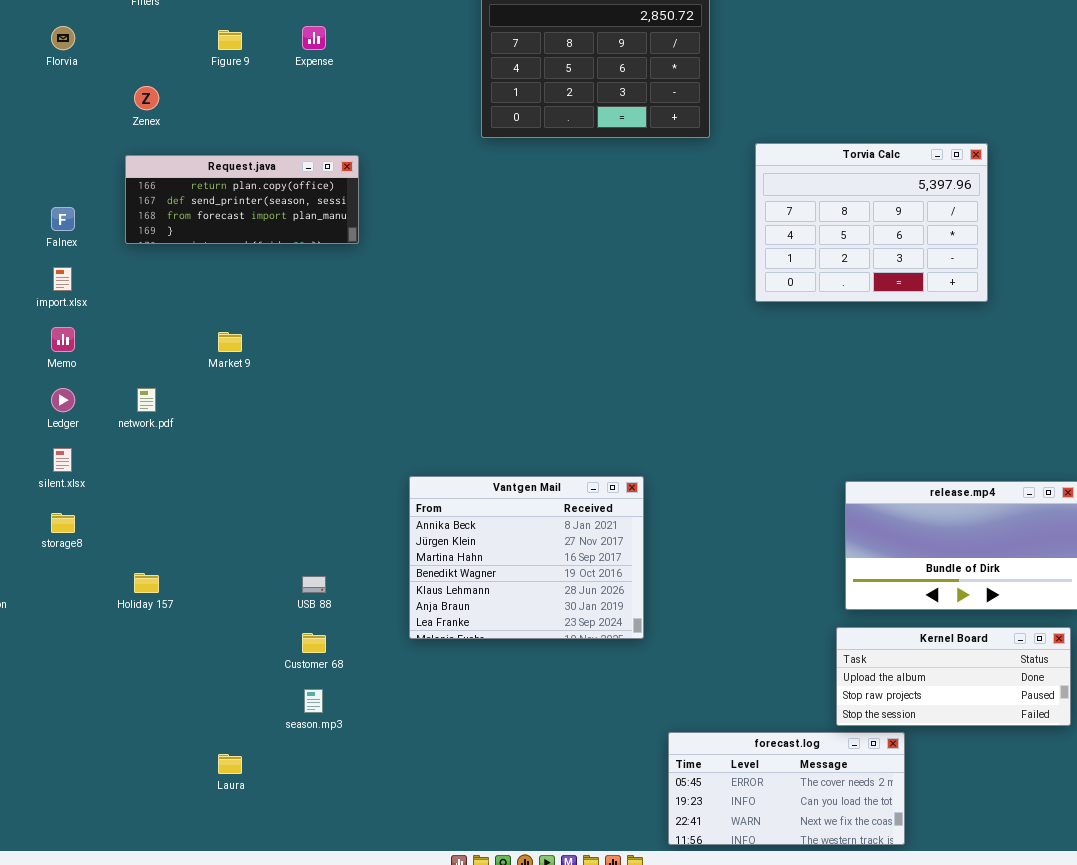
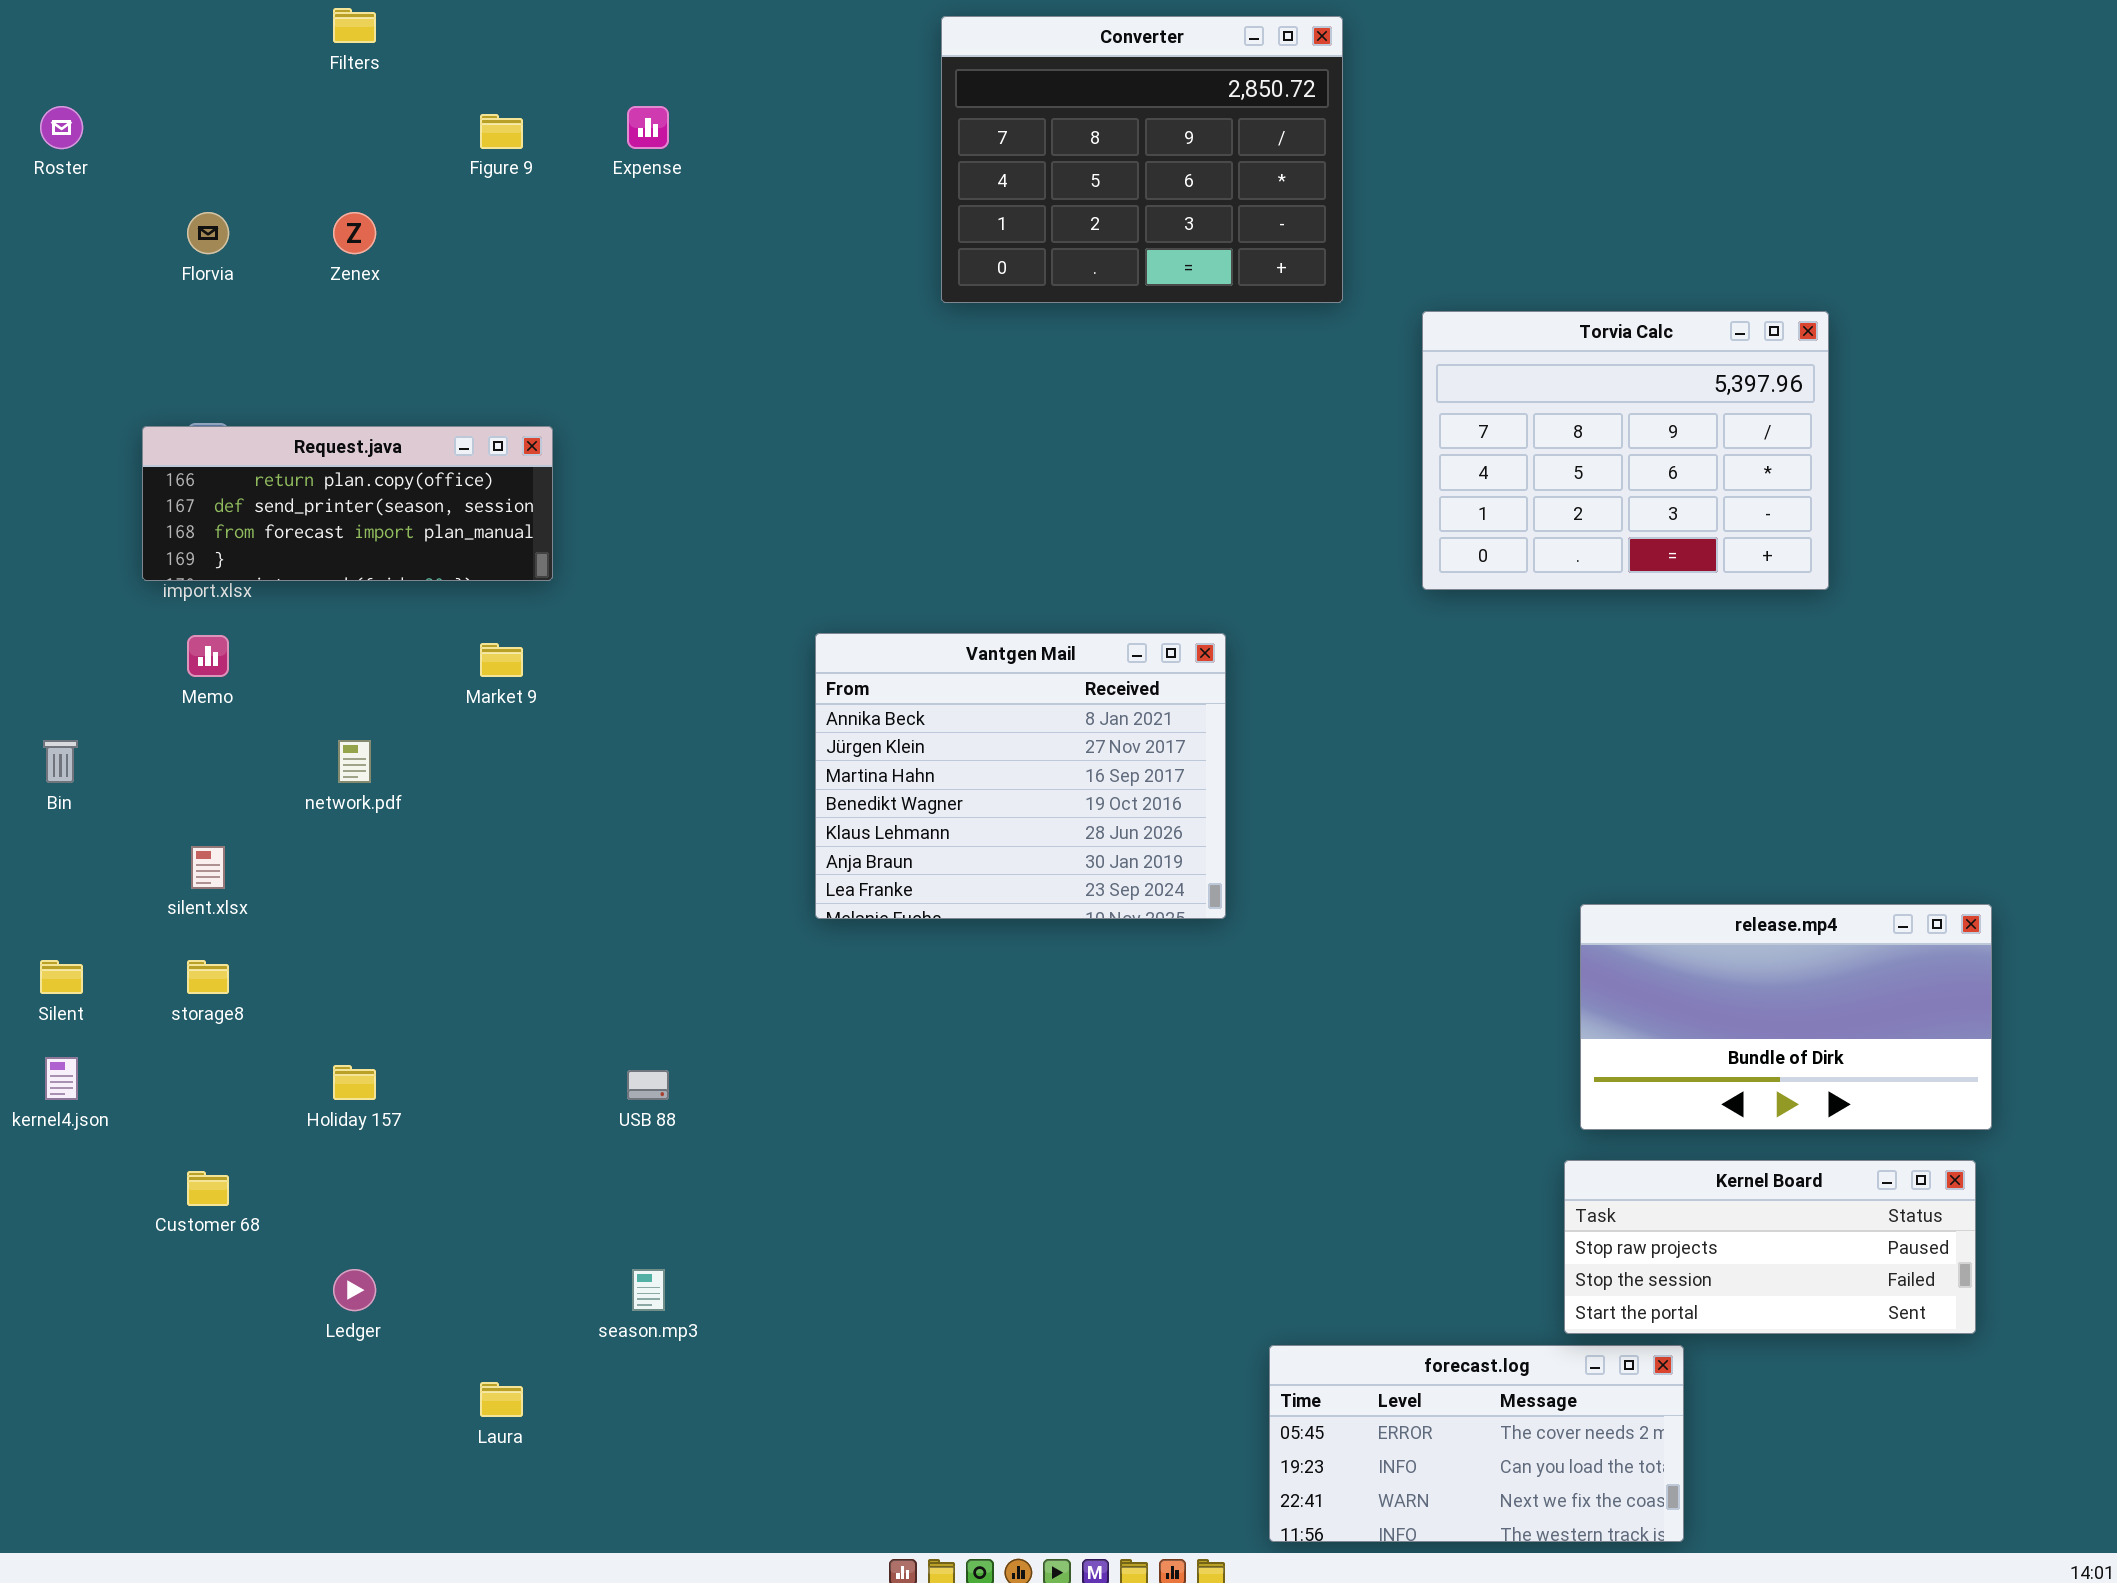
Florvia: [51,26,75,50] -> [187,212,229,254], moved
Request.java: [125,155,359,244] -> [142,426,553,581], moved
Ledger: [51,388,75,412] -> [333,1269,376,1311], moved
Vantgen Mail: [409,476,644,639] -> [815,633,1226,919], moved
Kernel Board: [836,627,1071,726] -> [1564,1160,1976,1334], scrolled down 1 row
Customer 68: [302,633,326,653] -> [187,1171,229,1206], moved

